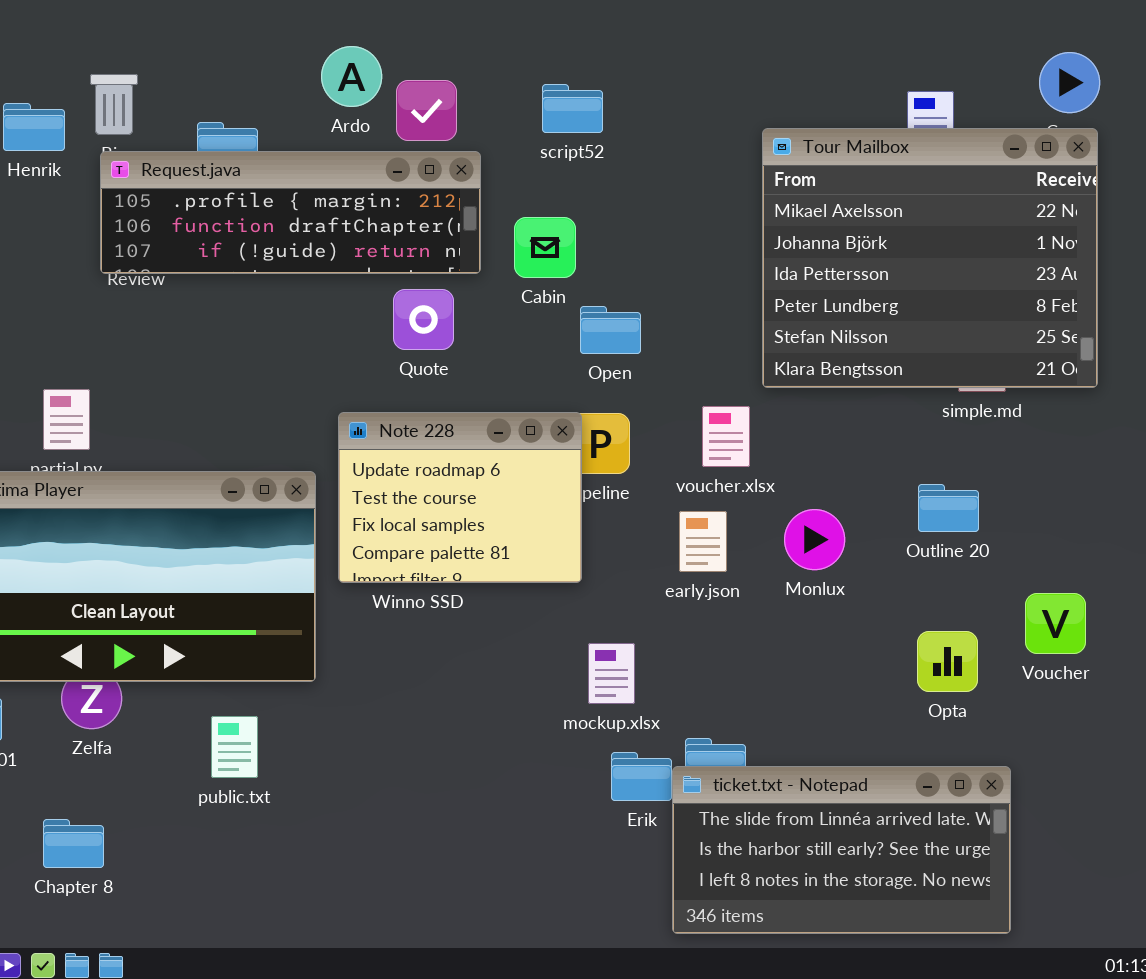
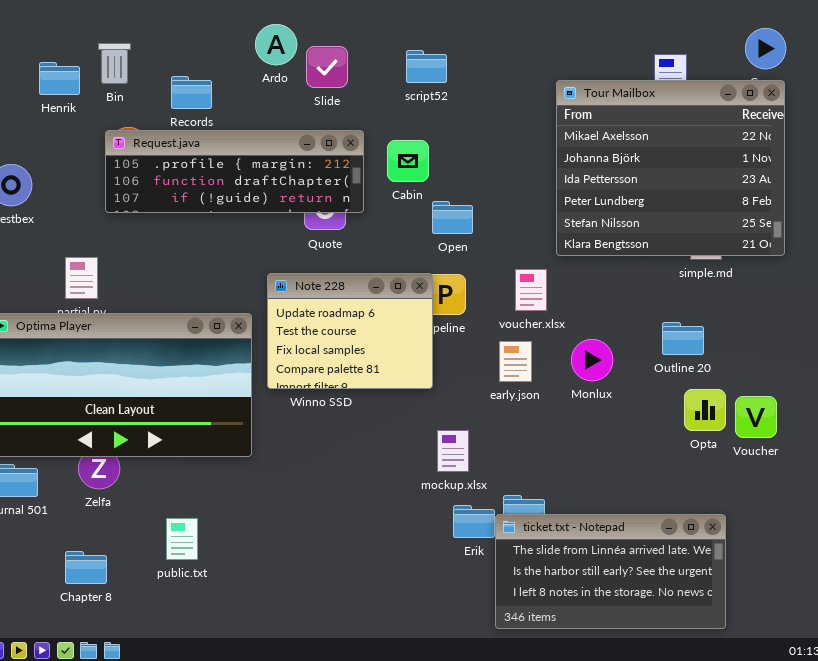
Request.java: [100,151,481,274] -> [105,130,364,213], moved
Opta: [917,631,978,692] -> [684,389,726,431], moved
public.txt: [211,716,258,778] -> [166,518,198,560], moved

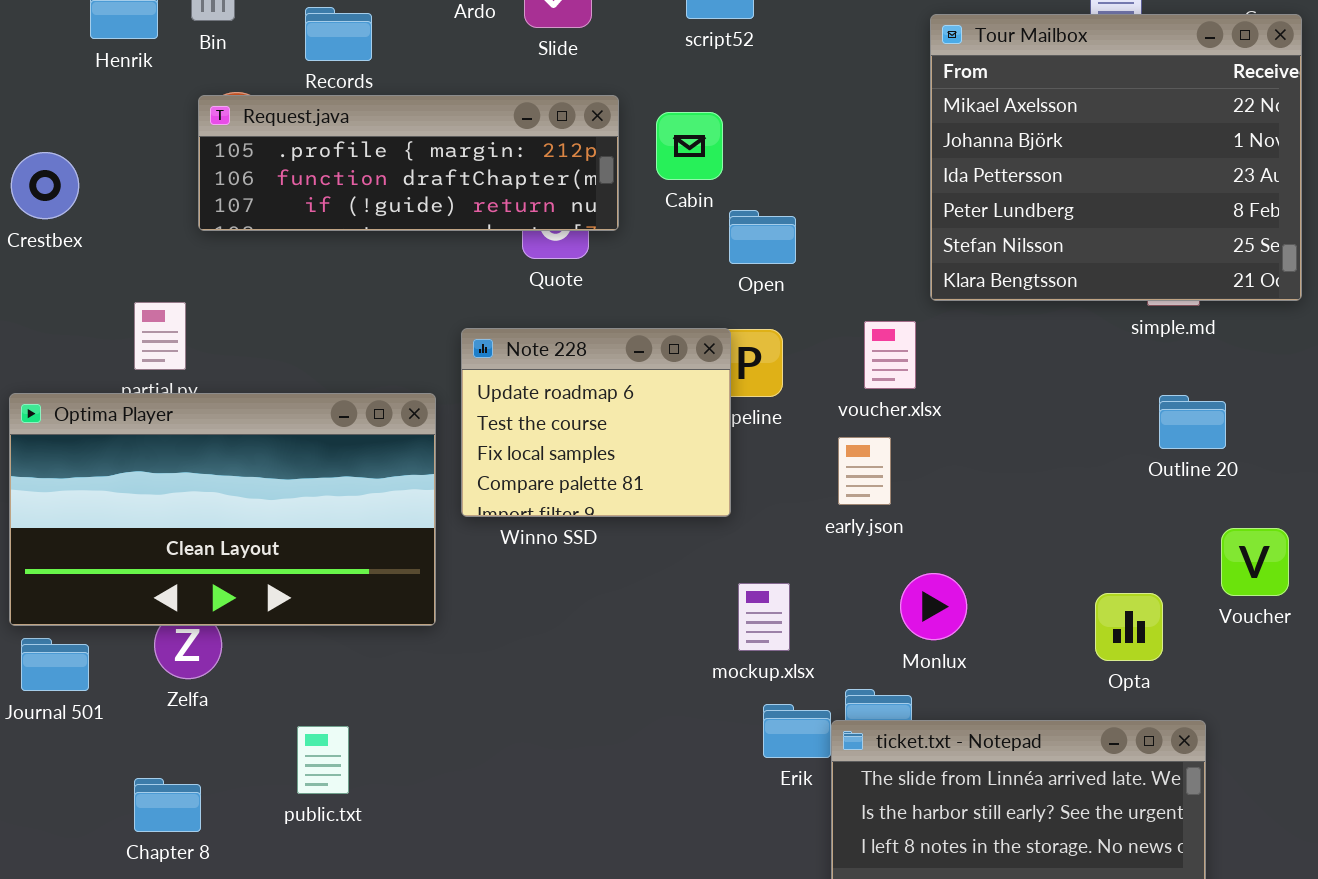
Outline 20: [662,322,704,355] -> [1159,395,1226,449], moved
Monlux: [571,339,613,381] -> [900,573,967,640], moved
Opta: [684,389,726,431] -> [1095,593,1163,661], moved

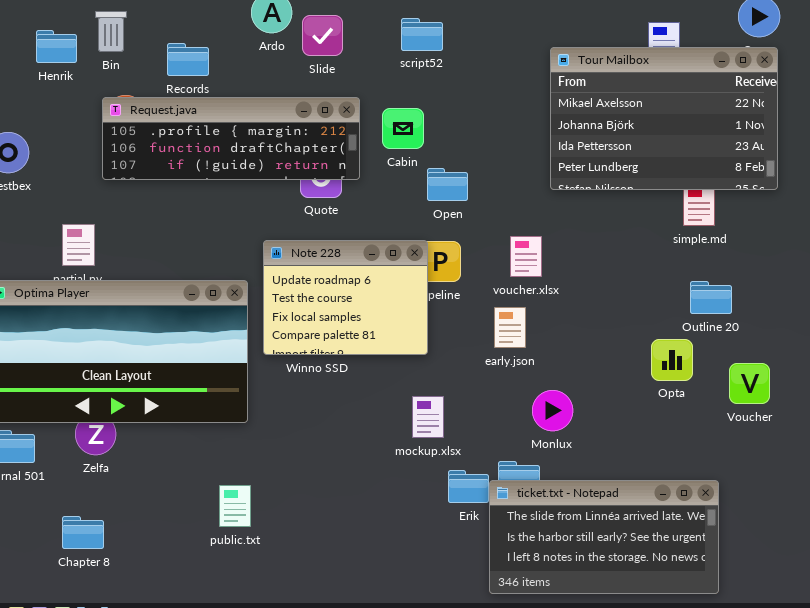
Tour Mailbox: [930,14,1302,301] -> [550,47,778,190], resized
mockup.xlsx: [738,583,790,651] -> [412,396,444,438], moved
Opta: [1095,593,1163,661] -> [651,339,693,381], moved
public.txt: [297,726,349,794] -> [219,485,251,527], moved

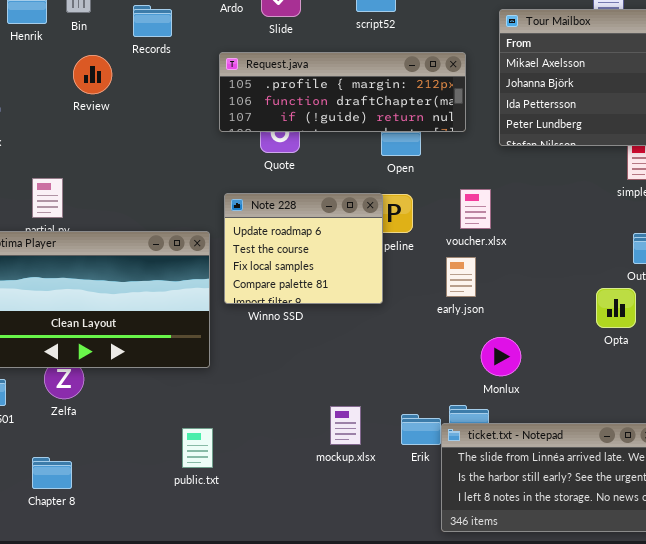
Request.java: [102,97,360,180] -> [219,52,466,132], moved
mockup.xlsx: [412,396,444,438] -> [330,406,361,445], moved

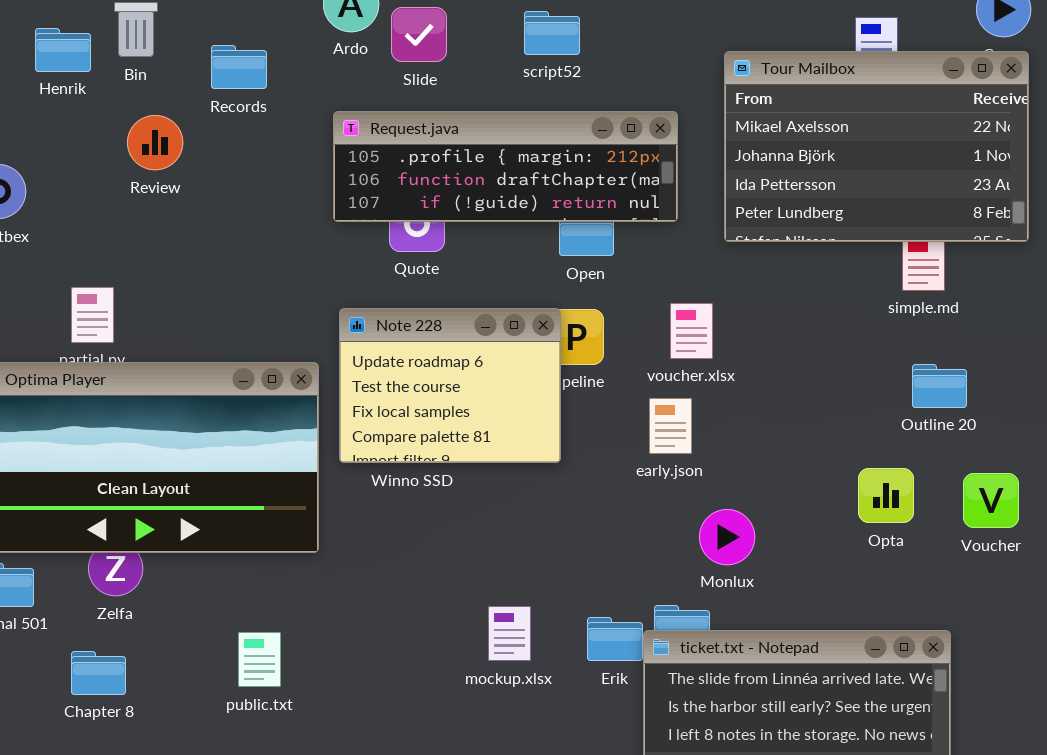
Opta: [596,288,636,328] -> [858,468,914,523], moved
public.txt: [182,428,213,468] -> [238,632,281,687], moved
Chapter 8: [32,457,72,489] -> [71,651,126,695], moved

